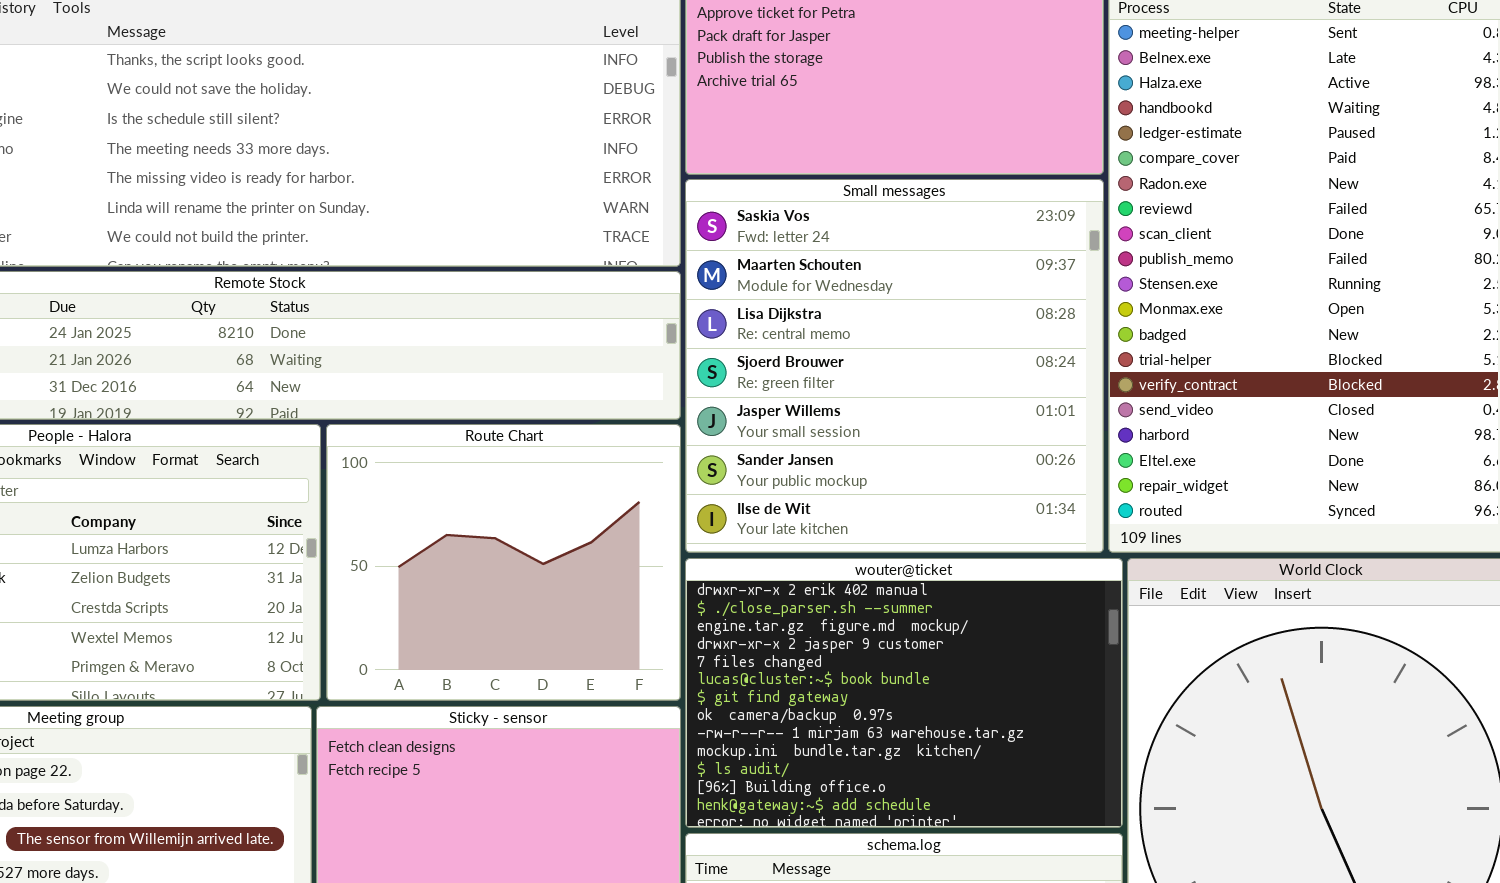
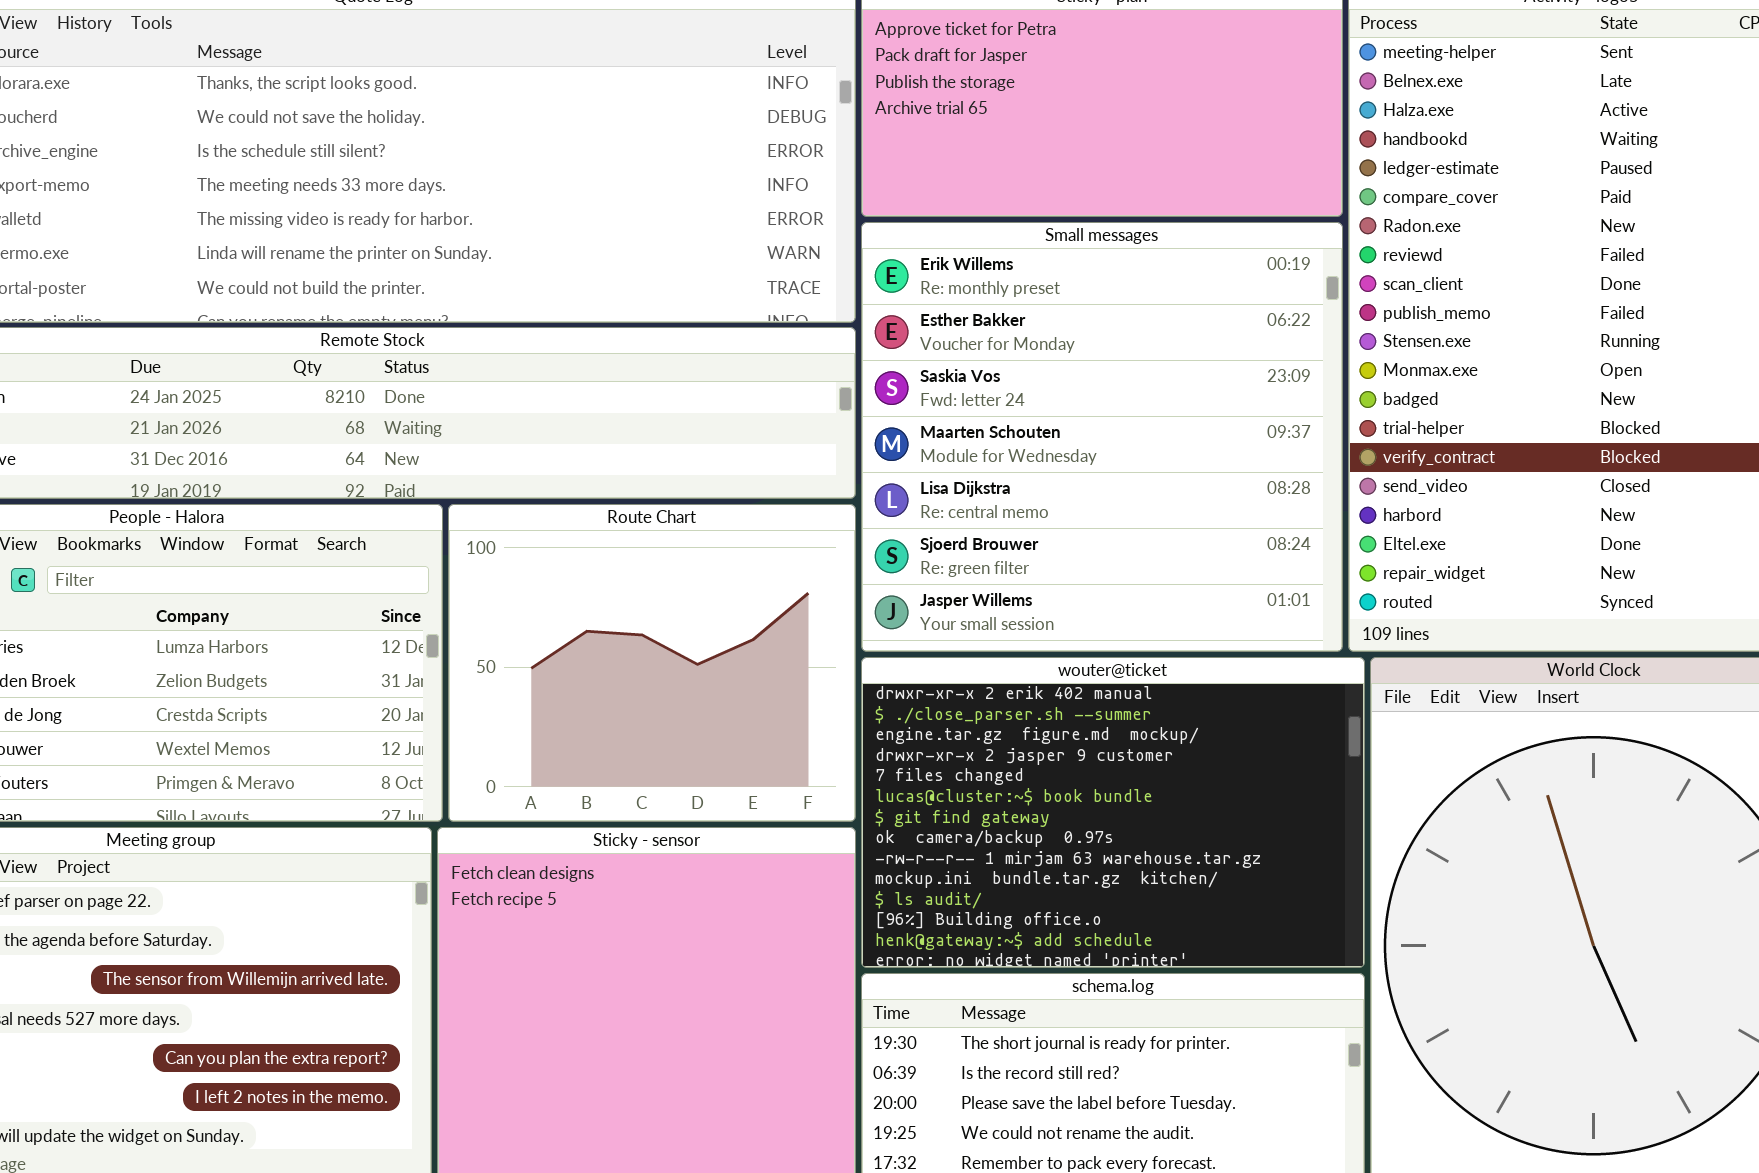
Small messages: [685,179,1104,553] -> [861,222,1343,652], scrolled up 2 rows

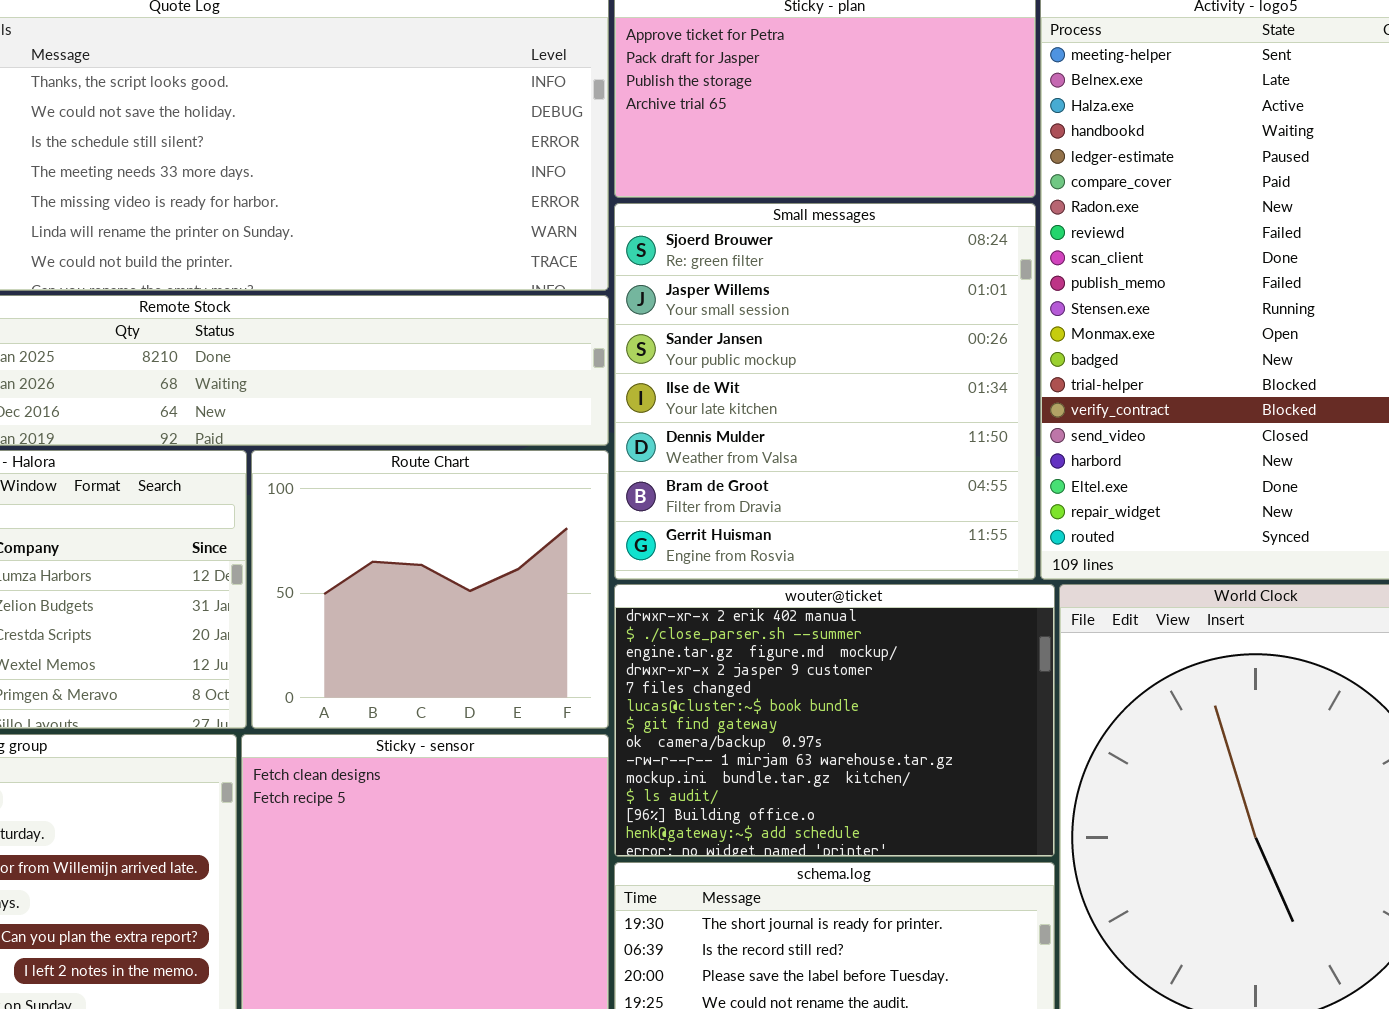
Small messages: [861,222,1343,652] -> [614,203,1036,580], scrolled down 5 rows

